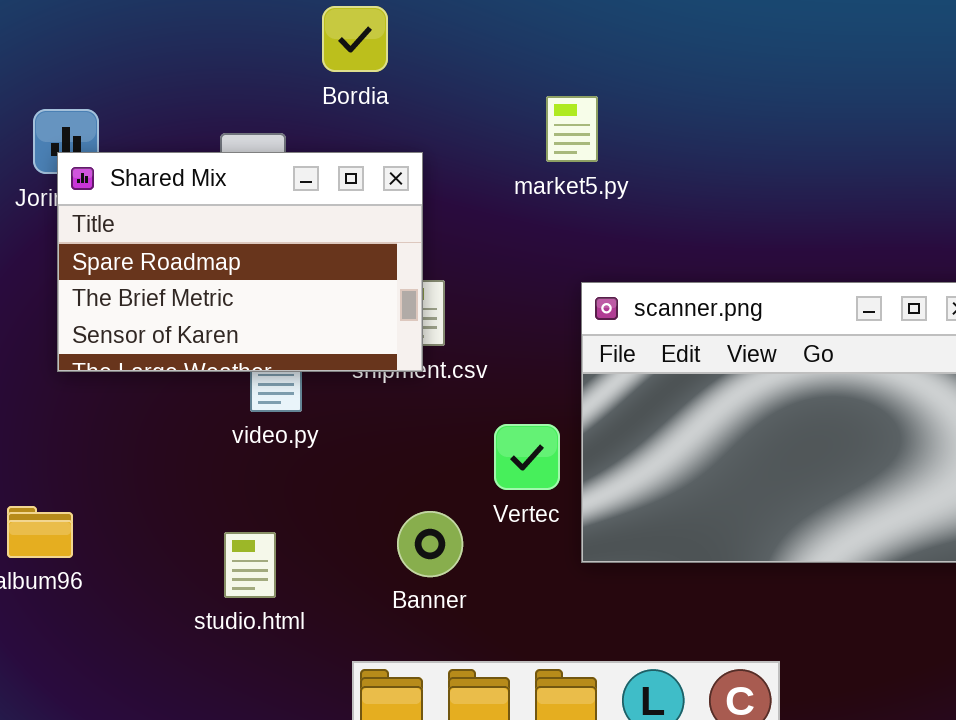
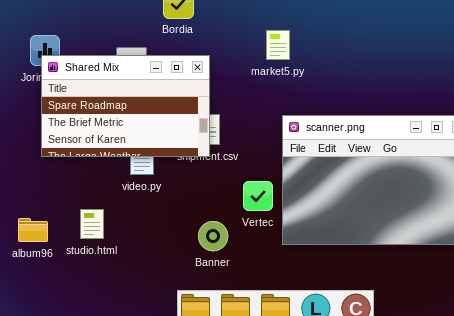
studio.html: [224,532,276,598] -> [80,209,104,239], moved

